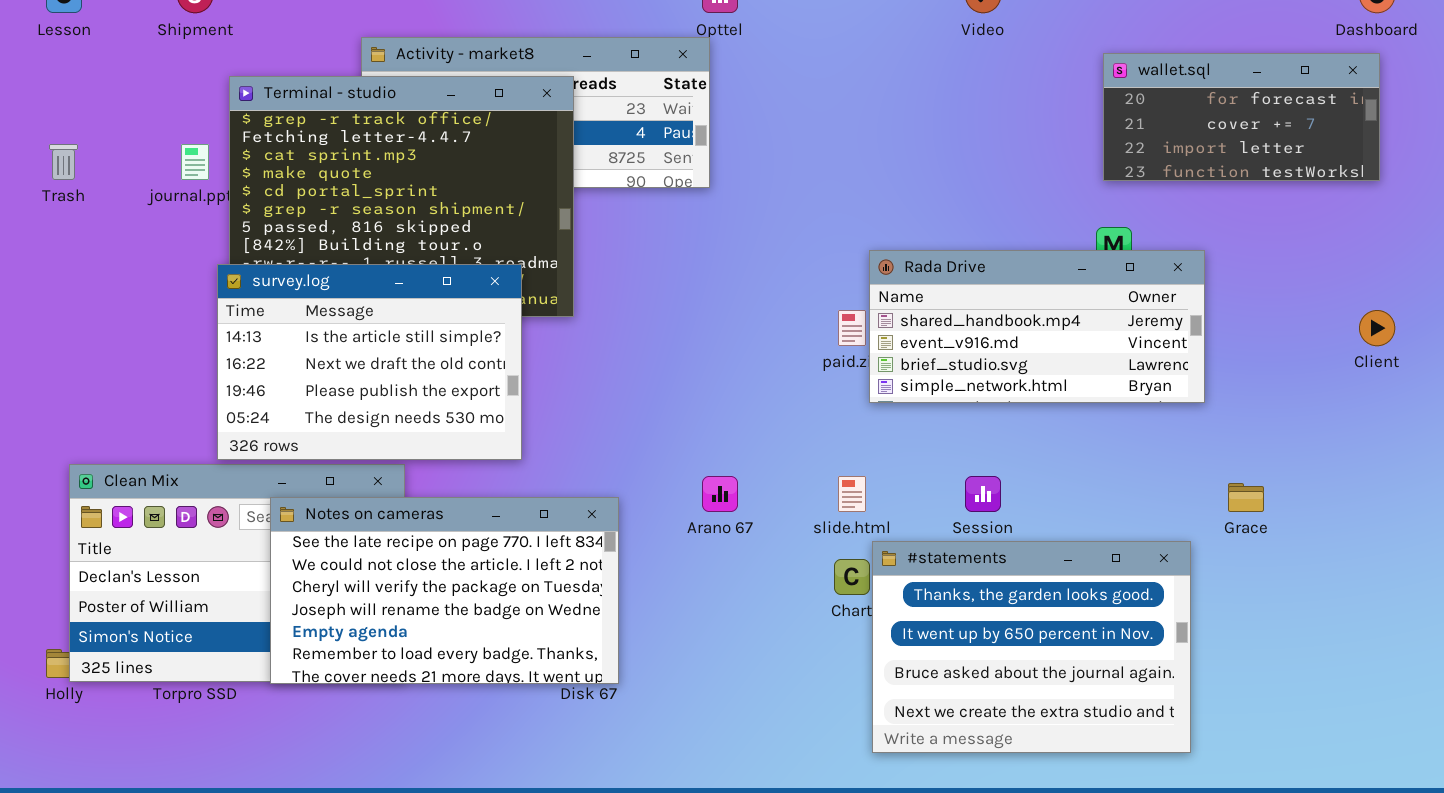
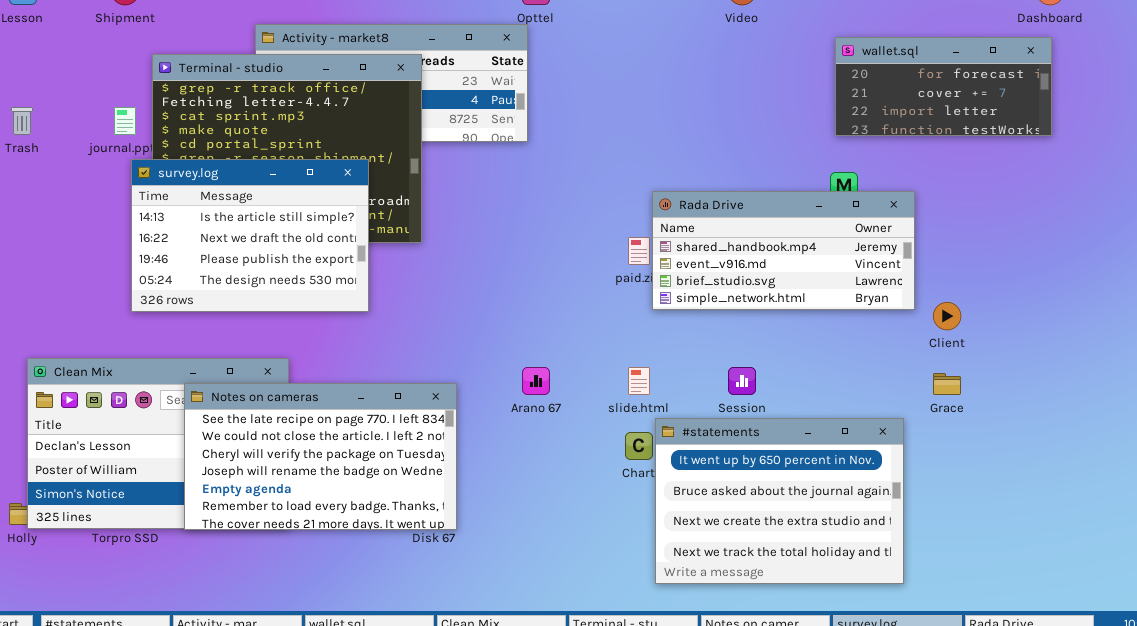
survey.log: [217,264,522,460] -> [131,159,369,312], moved
Client: [1359,310,1395,346] -> [933,302,961,330], moved
#statements: [872,541,1191,753] -> [655,418,904,584], scrolled down 1 row

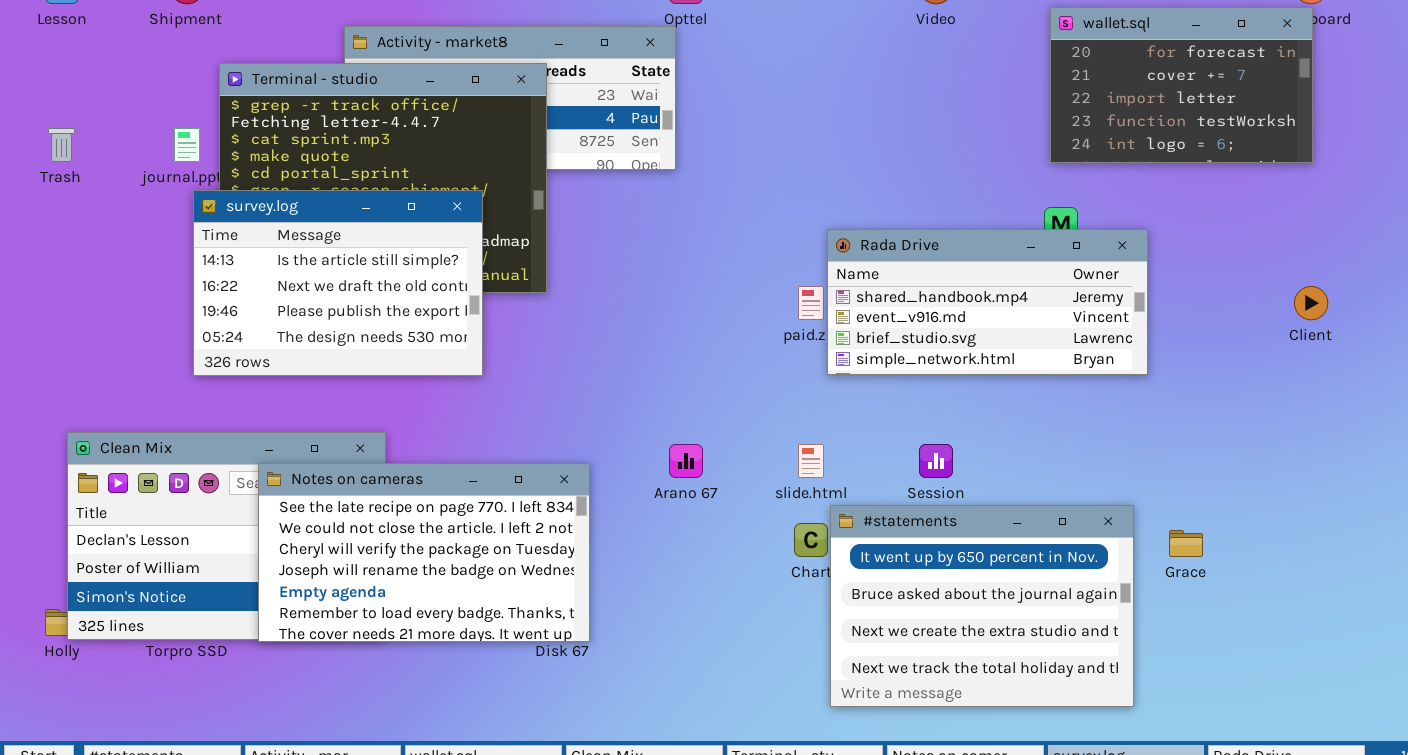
wallet.sql: [835,37,1052,136] -> [1050,7,1313,163], resized
Client: [933,302,961,330] -> [1294,286,1328,320], moved
Grace: [933,373,961,395] -> [1169,530,1203,557], moved

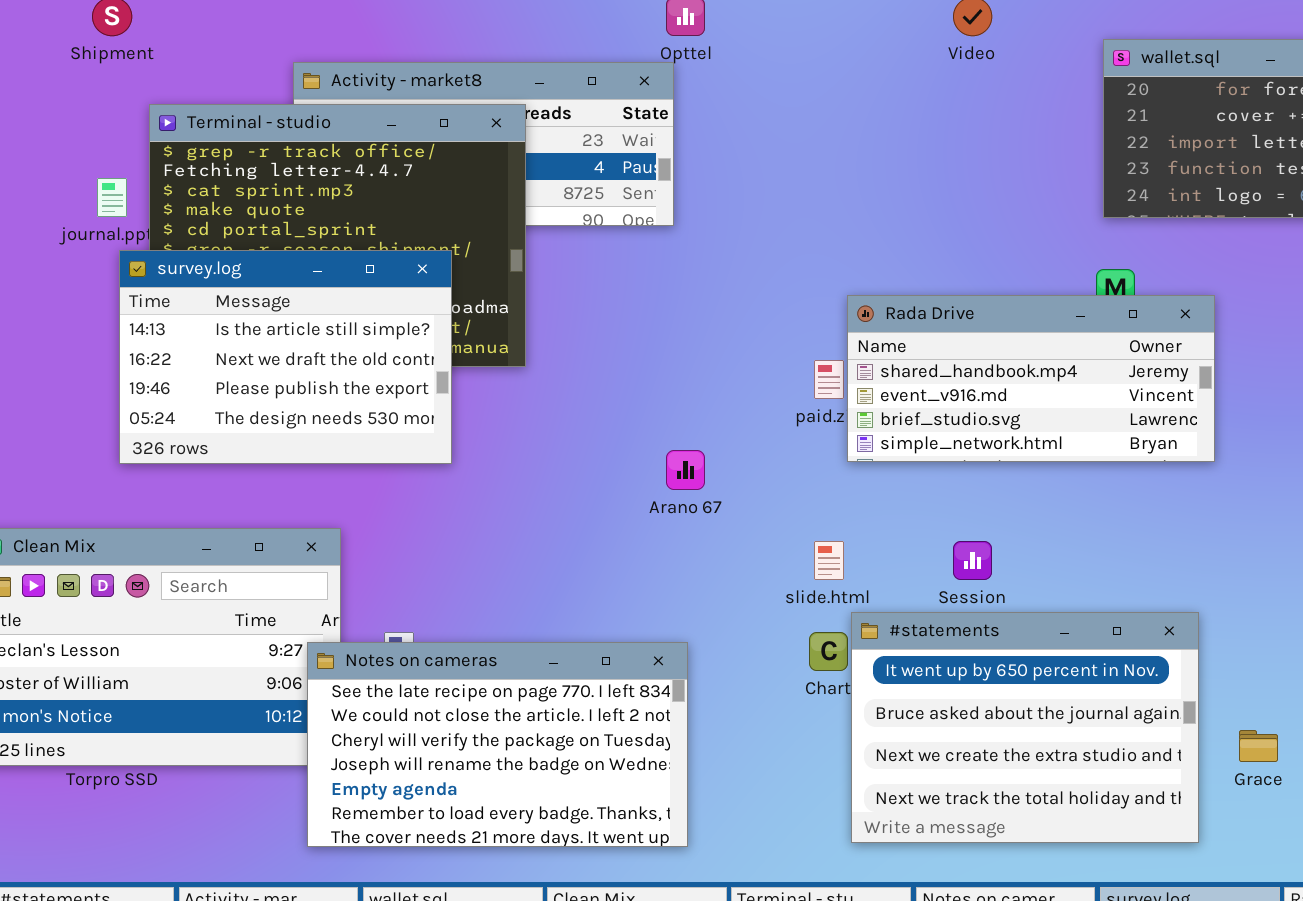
Arano 67: [669,444,703,478] -> [666,450,705,490], moved
Notes on cameras: [258,463,590,642] -> [307,642,688,847], moved
Grace: [1169,530,1203,557] -> [1239,730,1278,762], moved

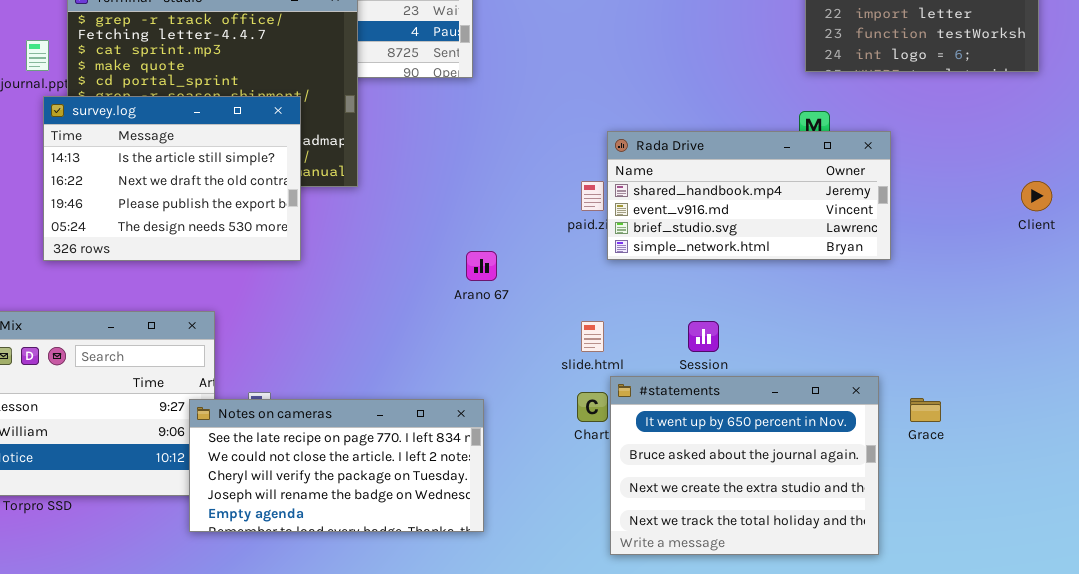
Notes on cameras: [307,642,688,847] -> [189,399,484,532], resized
Grace: [1239,730,1278,762] -> [910,398,941,422], moved

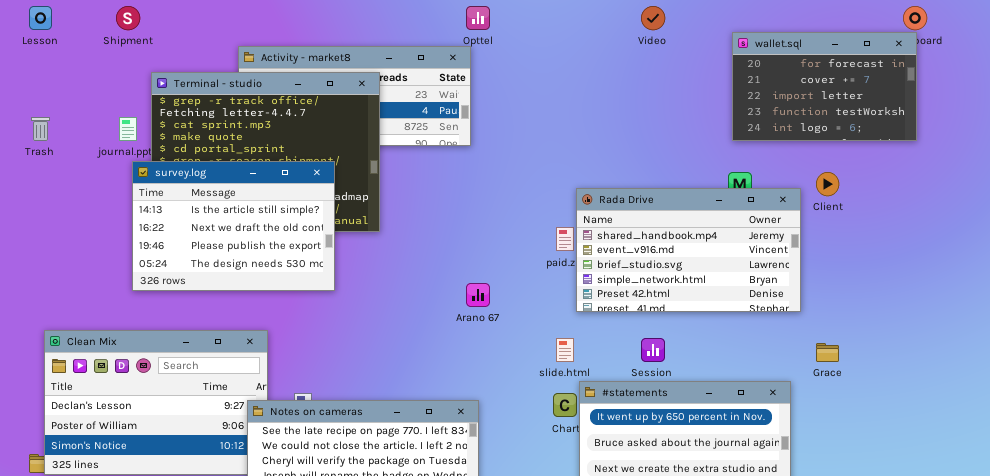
Rada Drive: [607,131,891,260] -> [576,188,801,312], resized
Client: [1021,181,1052,211] -> [816,172,839,196], moved
Grace: [910,398,941,422] -> [816,343,839,362], moved

